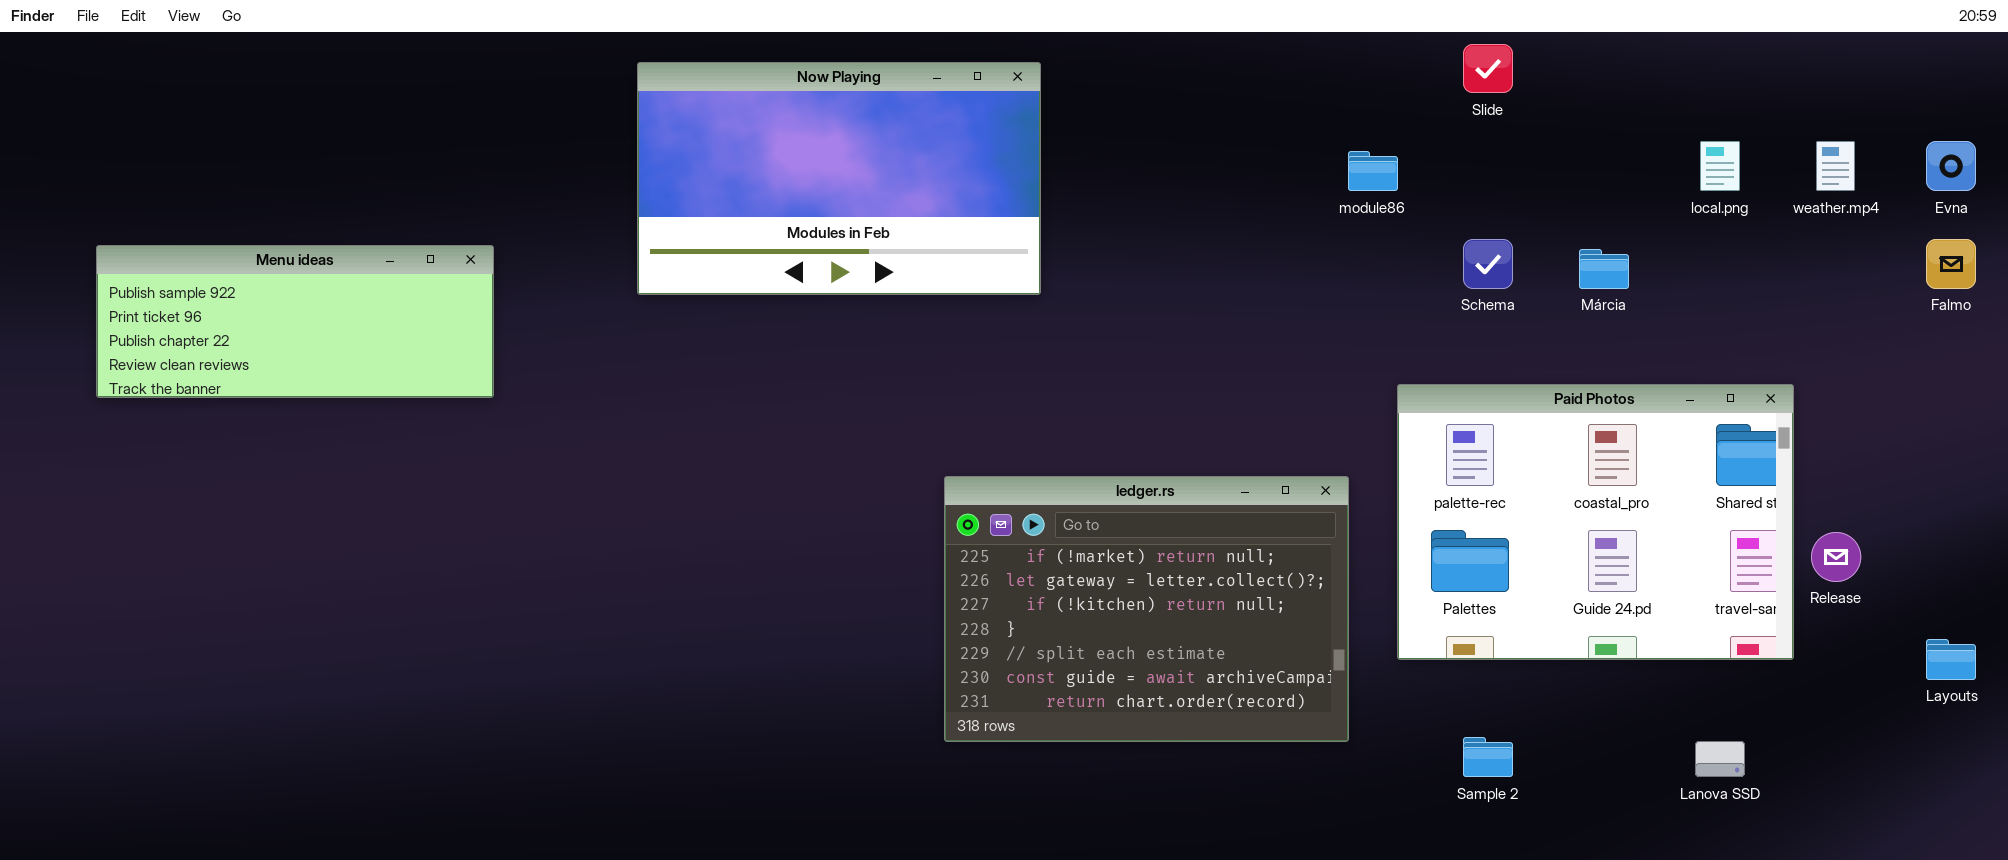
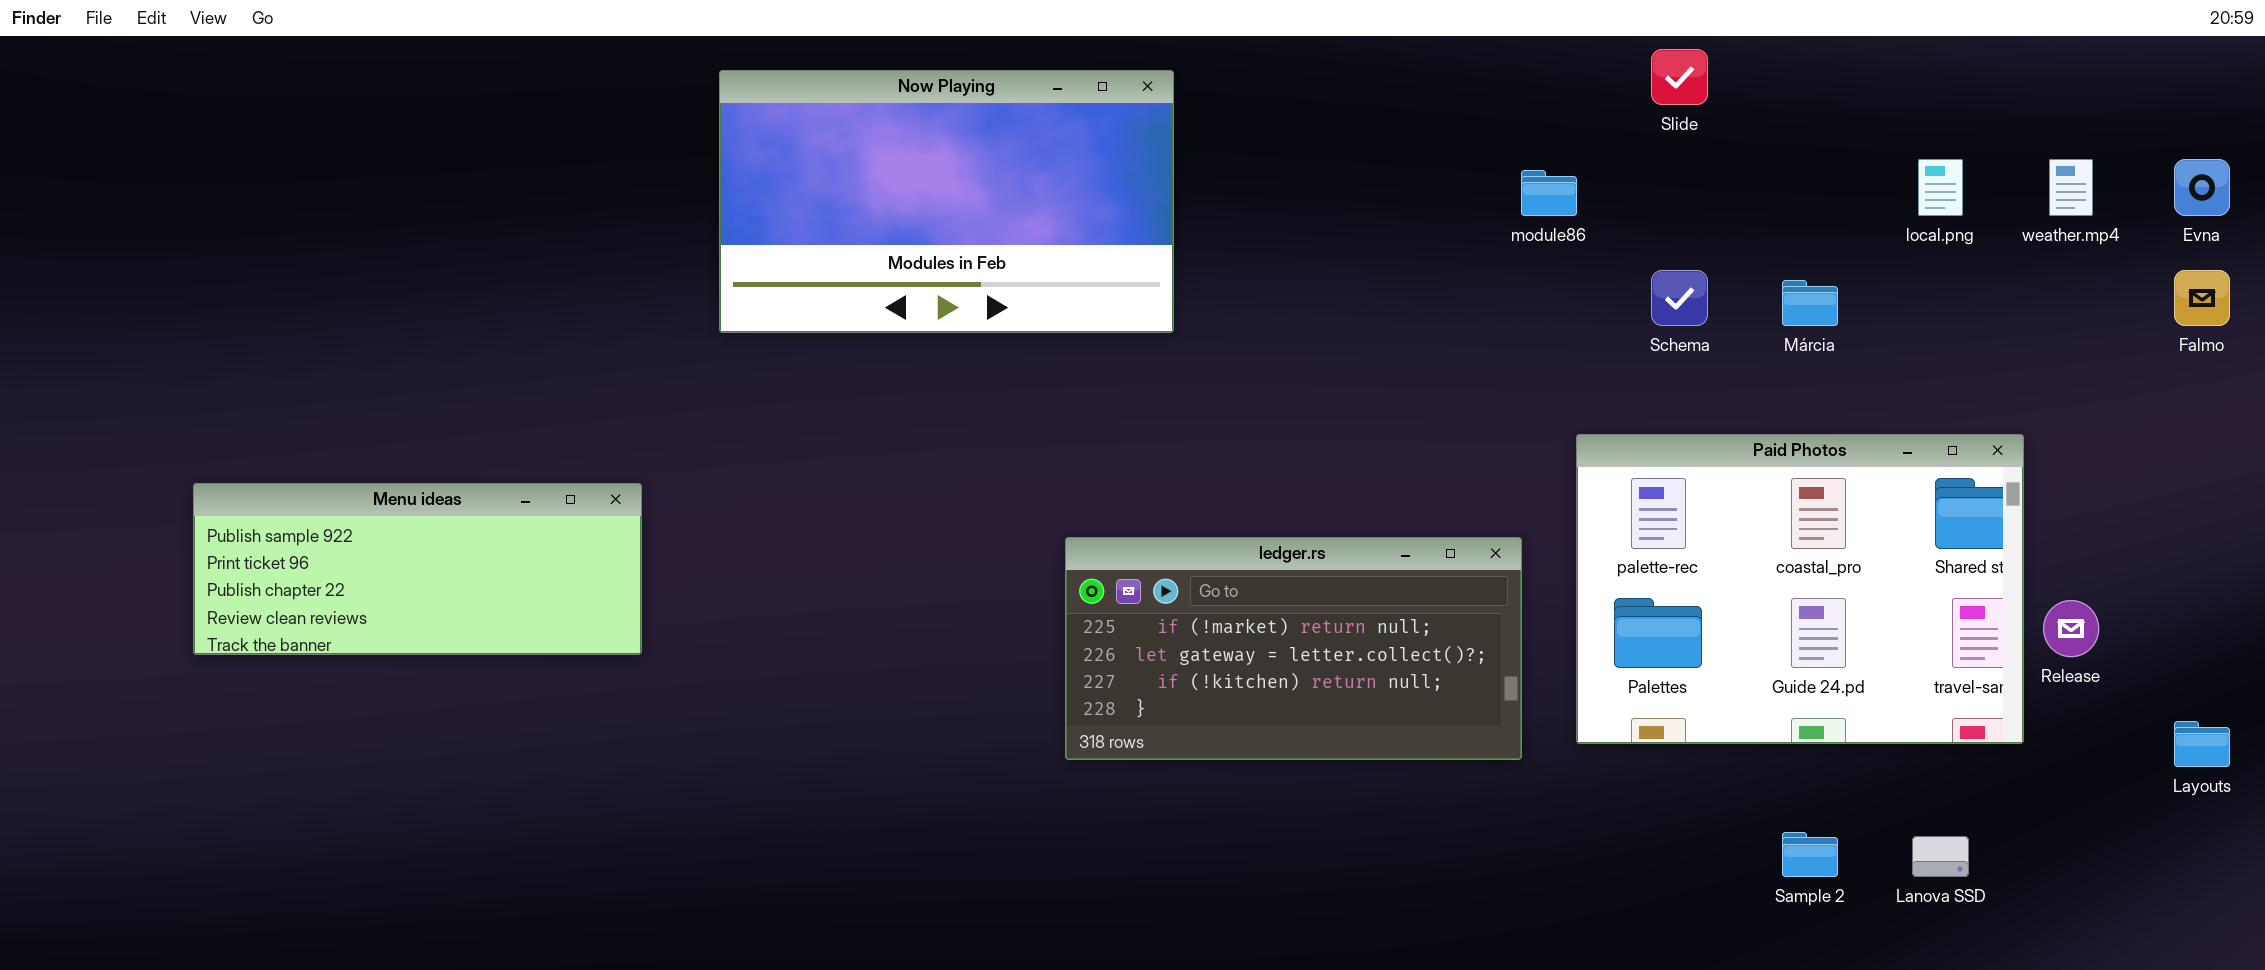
Menu ideas: [96,245,494,398] -> [193,483,642,655], moved
ledger.rs: [944,476,1349,742] -> [1065,537,1522,760], resized
Sample 2: [1463,737,1513,777] -> [1782,832,1838,877], moved

